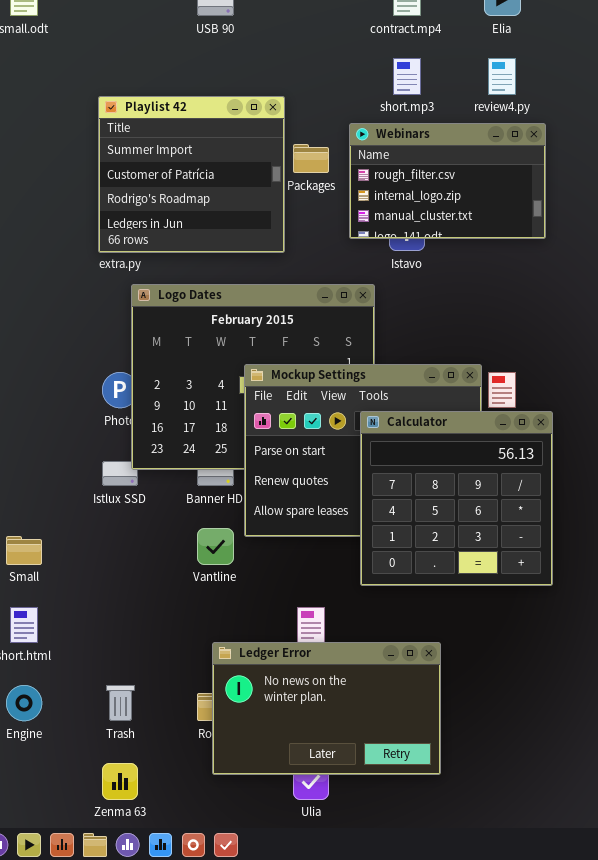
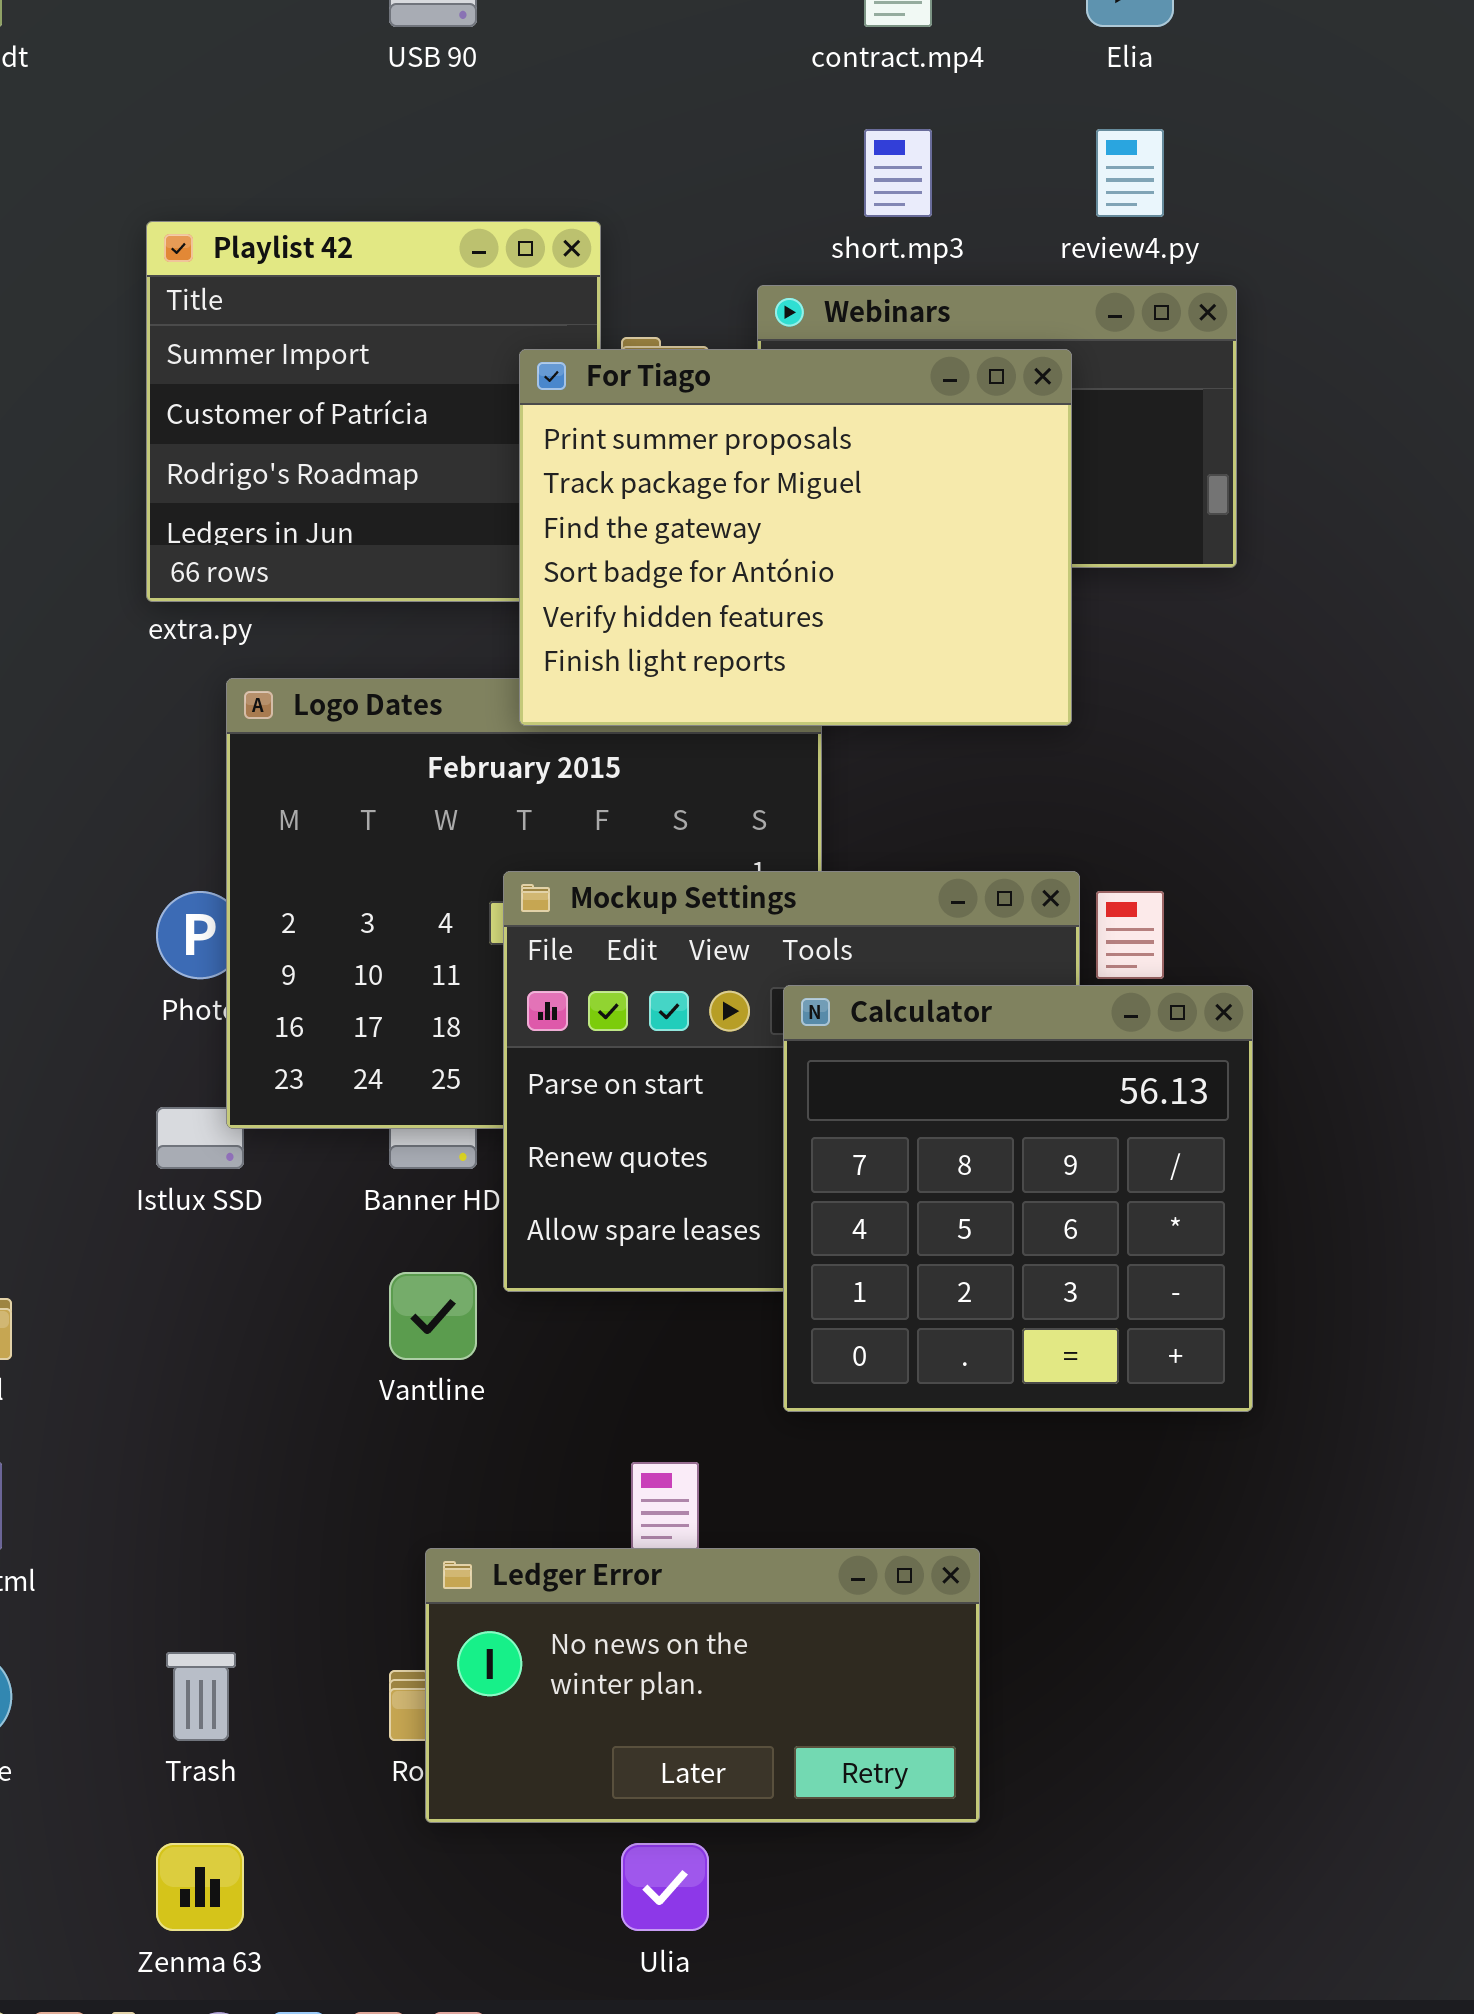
For Tiago: none -> [519,349,1072,726], opened
Ledger Error: [212,642,441,775] -> [425,1548,980,1823], resized

